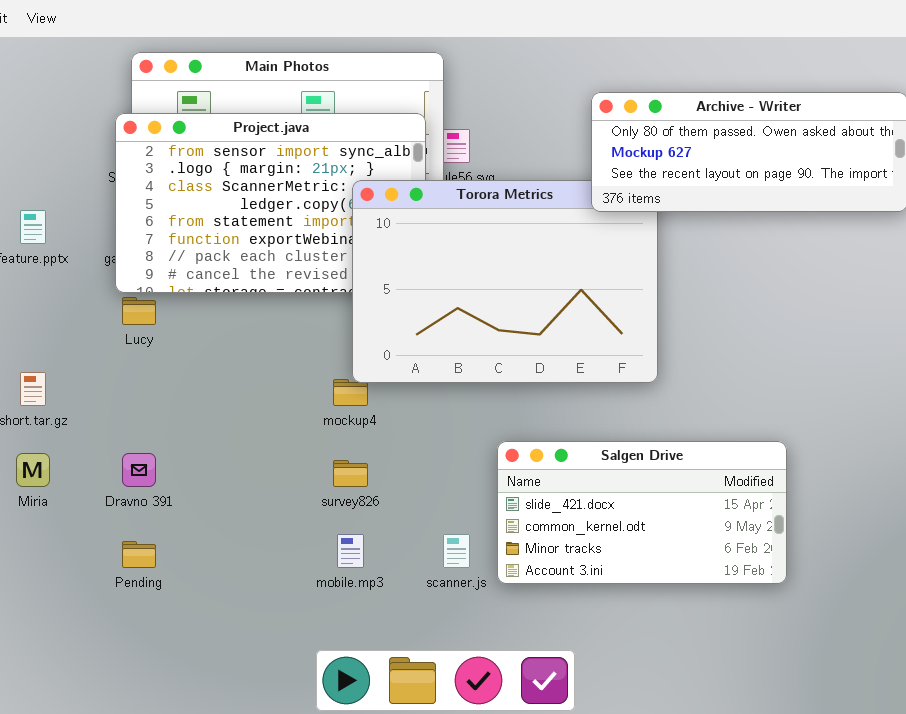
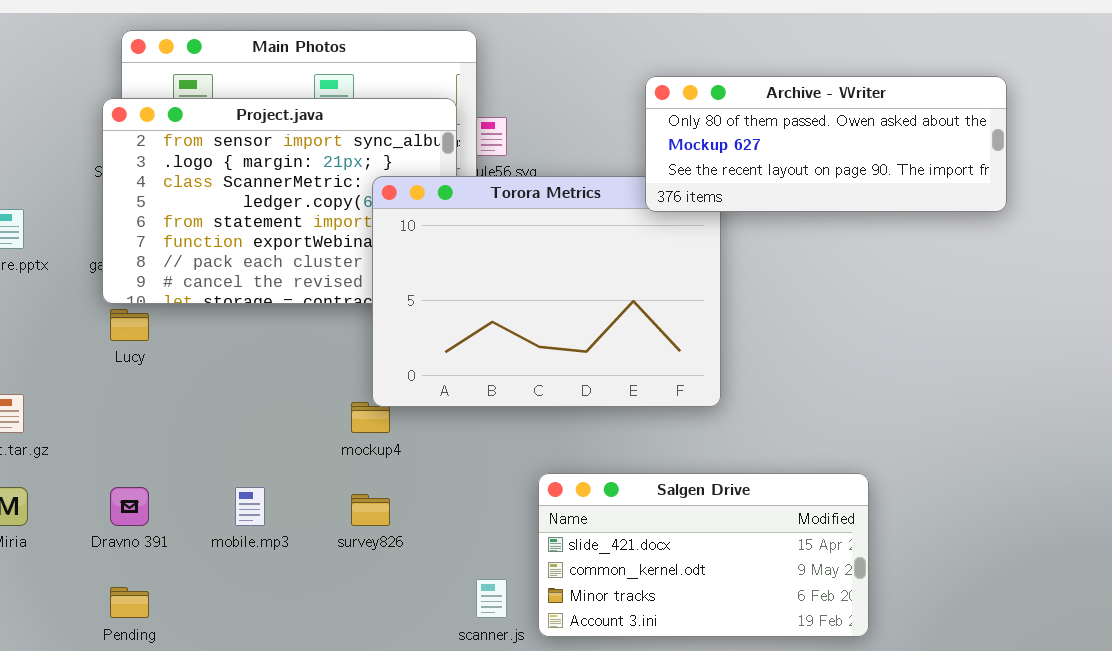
mobile.mp3: [337,534,364,568] -> [235,487,265,526], moved

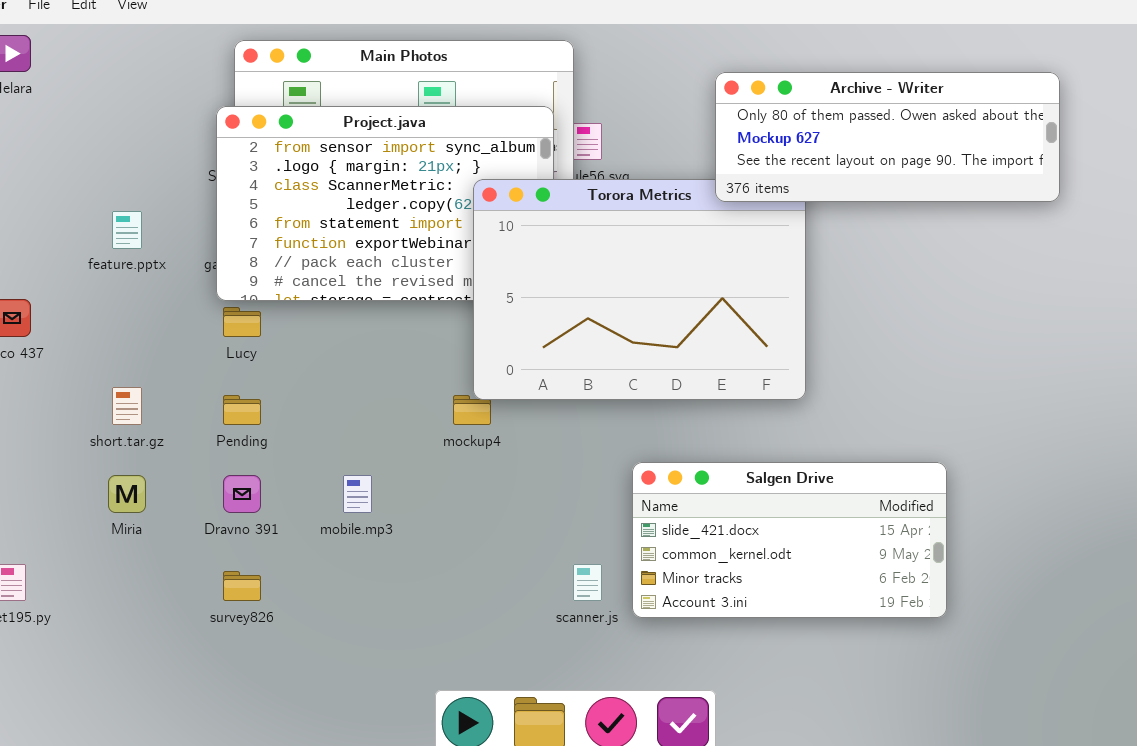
Archive - Writer: [645,76,1007,212] -> [715,72,1060,202], moved
survey826: [351,494,390,526] -> [223,571,261,601], moved
Pending: [110,587,149,618] -> [223,395,261,425], moved

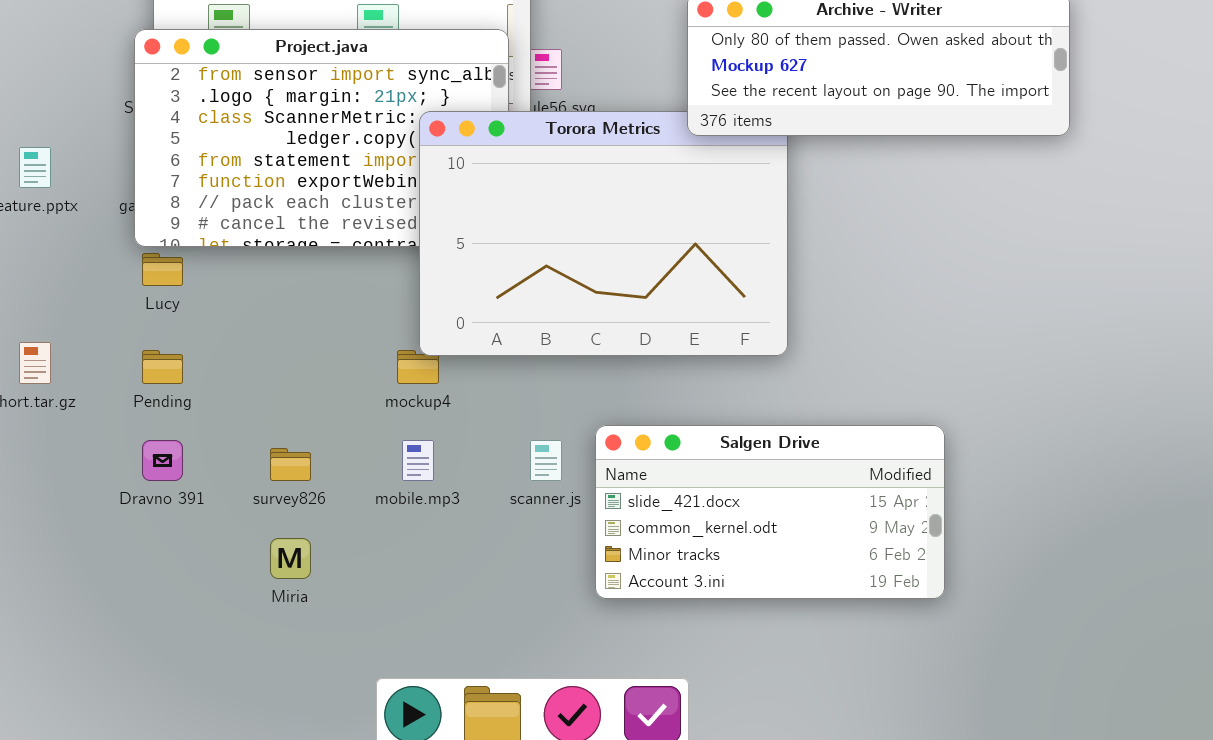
Miria: [108,475,146,513] -> [270,538,311,579], moved
mobile.mp3: [343,475,372,513] -> [402,440,434,481], moved
scanner.js: [573,564,602,601] -> [530,440,562,481], moved
survey826: [223,571,261,601] -> [270,448,311,481], moved

